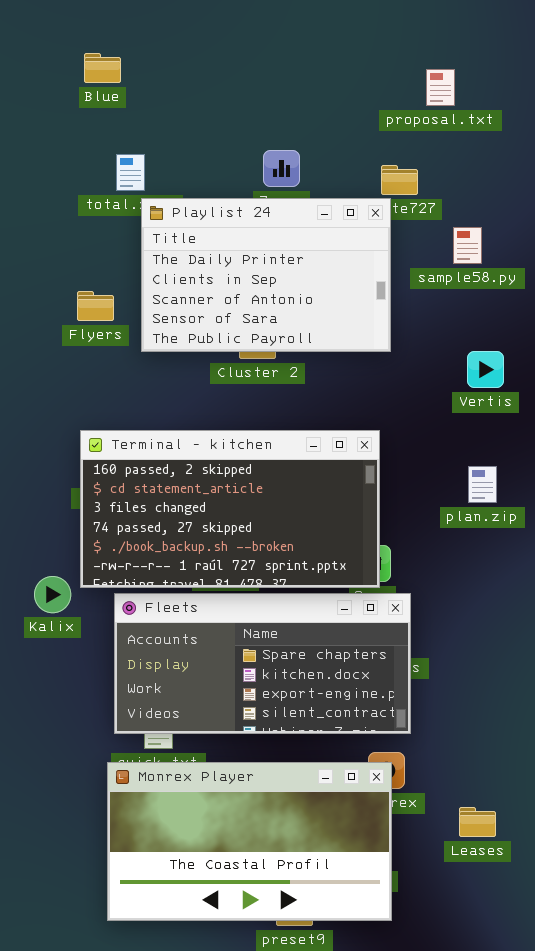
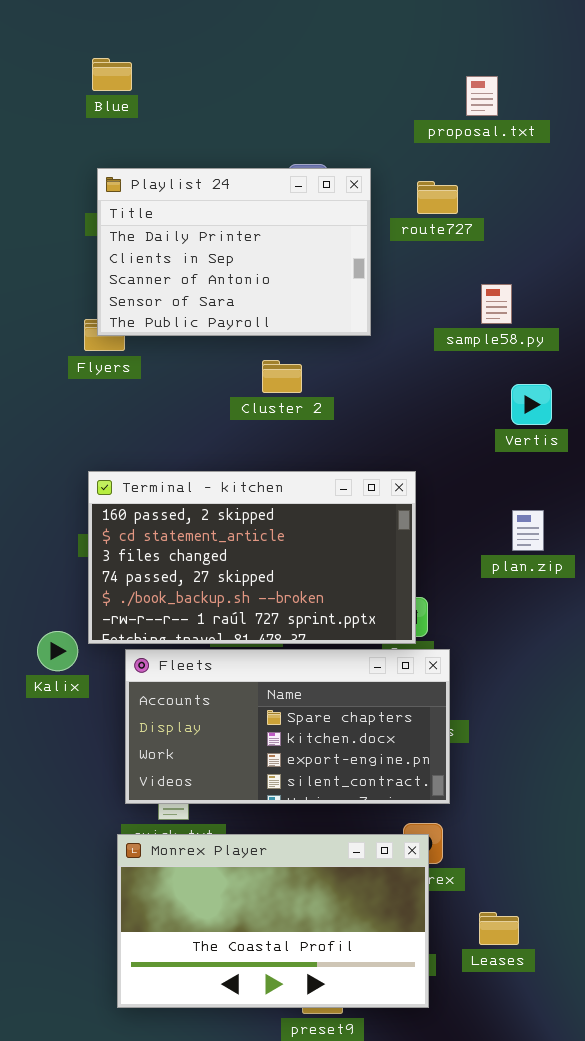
Playlist 24: [141,198,391,352] -> [97,168,371,336], moved
sample58.py: [453,227,482,264] -> [481,284,512,324], moved
Leases: [459,807,496,837] -> [479,912,519,945], moved

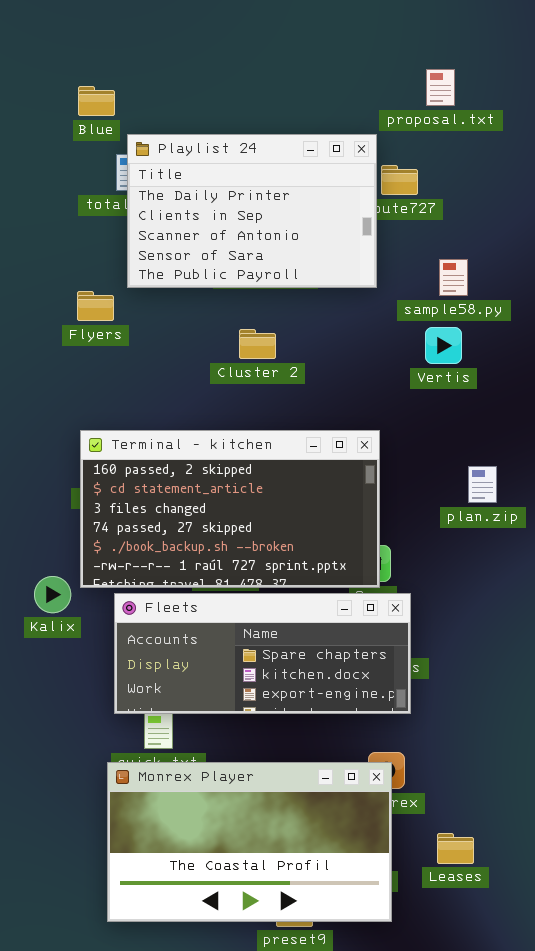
Blue: [92,58,132,91] -> [78,86,115,116], moved
Playlist 24: [97,168,371,336] -> [127,134,377,288], moved
Vertis: [511,384,552,425] -> [425,327,462,364], moved
Fleets: [125,649,450,804] -> [114,593,411,714], resized

